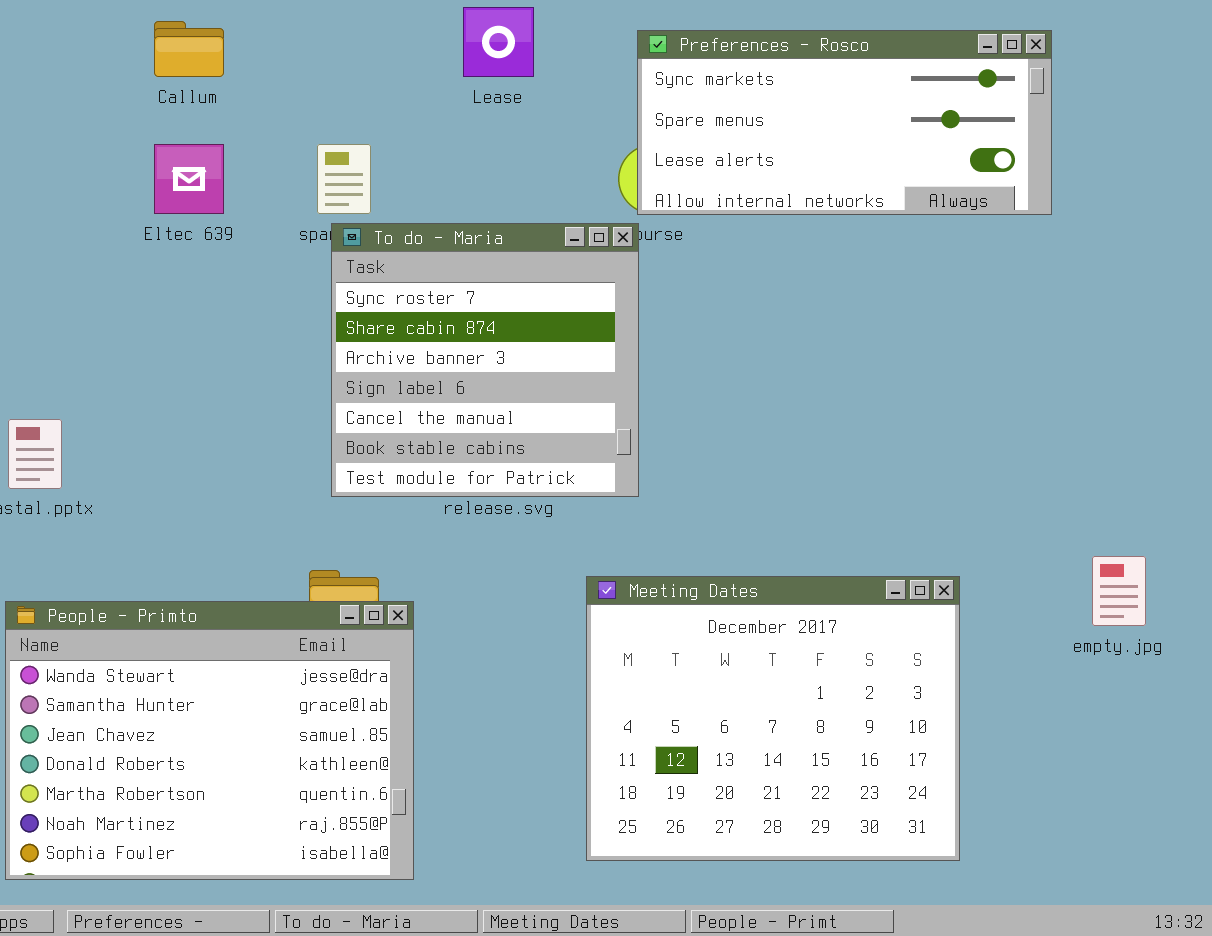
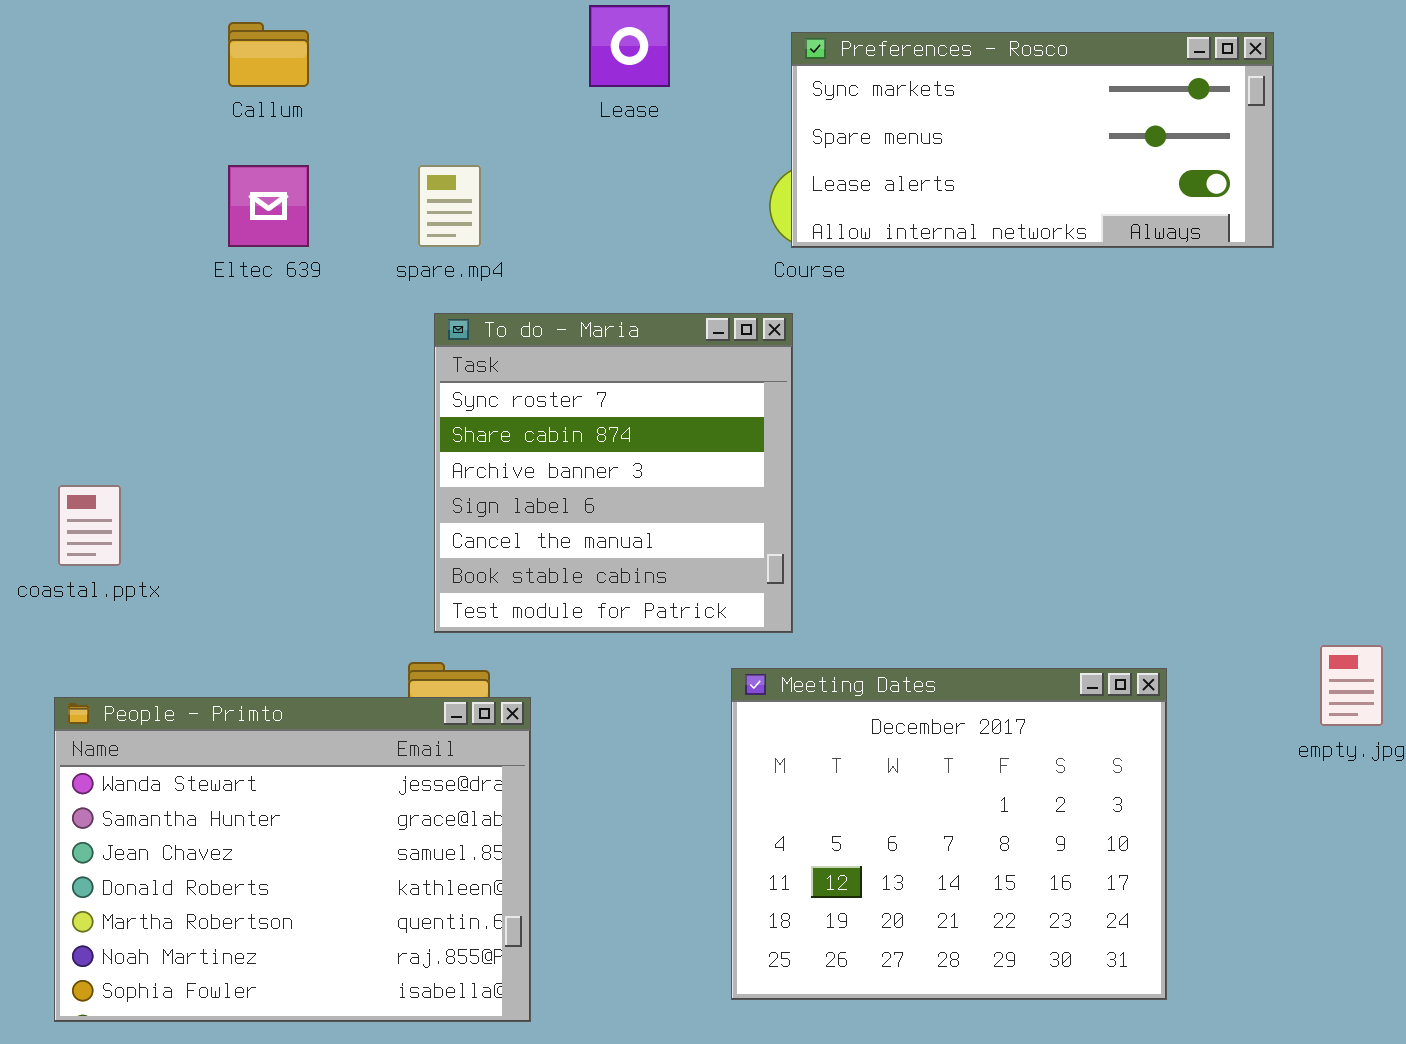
To do - Maria: [331,223,639,497] -> [434,313,793,633], moved

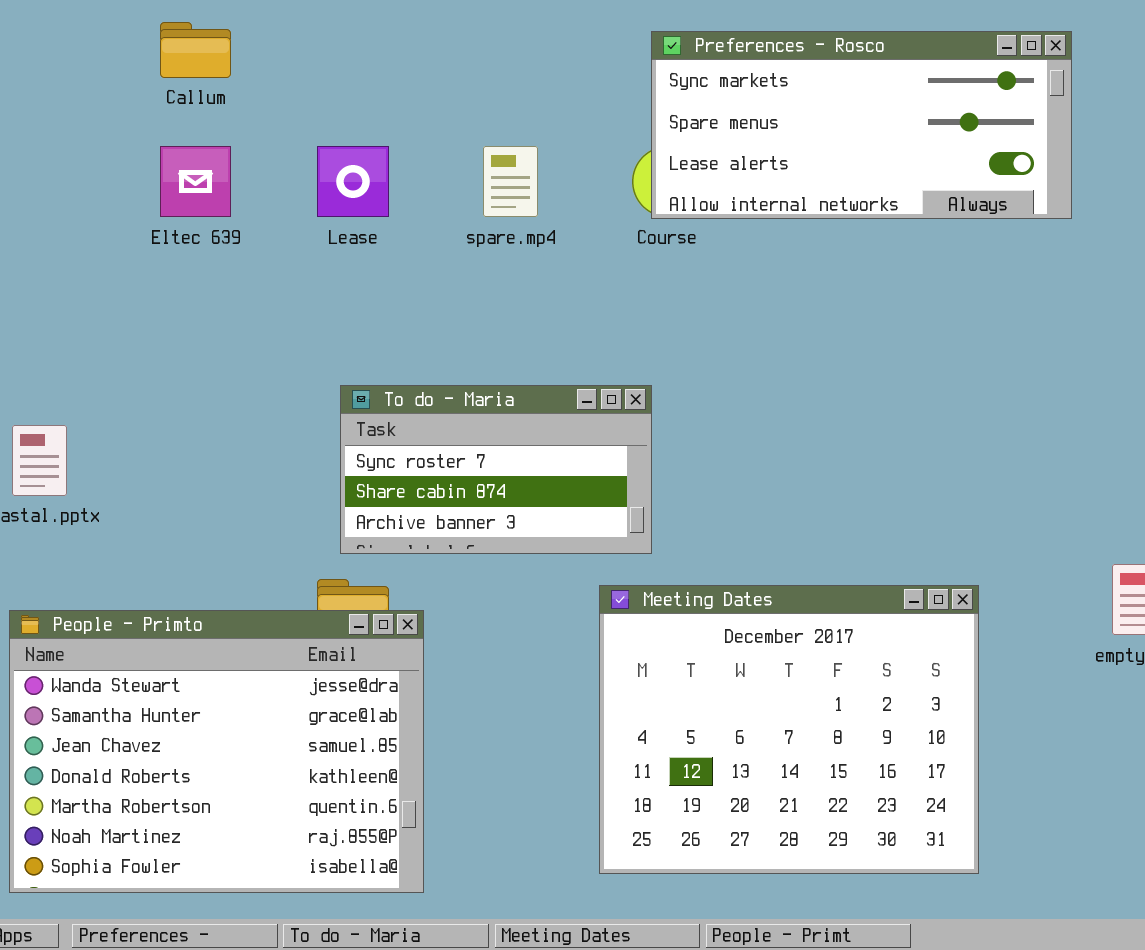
Lease: [589,5,670,87] -> [317,146,389,217], moved
spare.mp4: [418,165,481,247] -> [483,146,538,217], moved
To do - Maria: [434,313,793,633] -> [340,385,652,554], resized

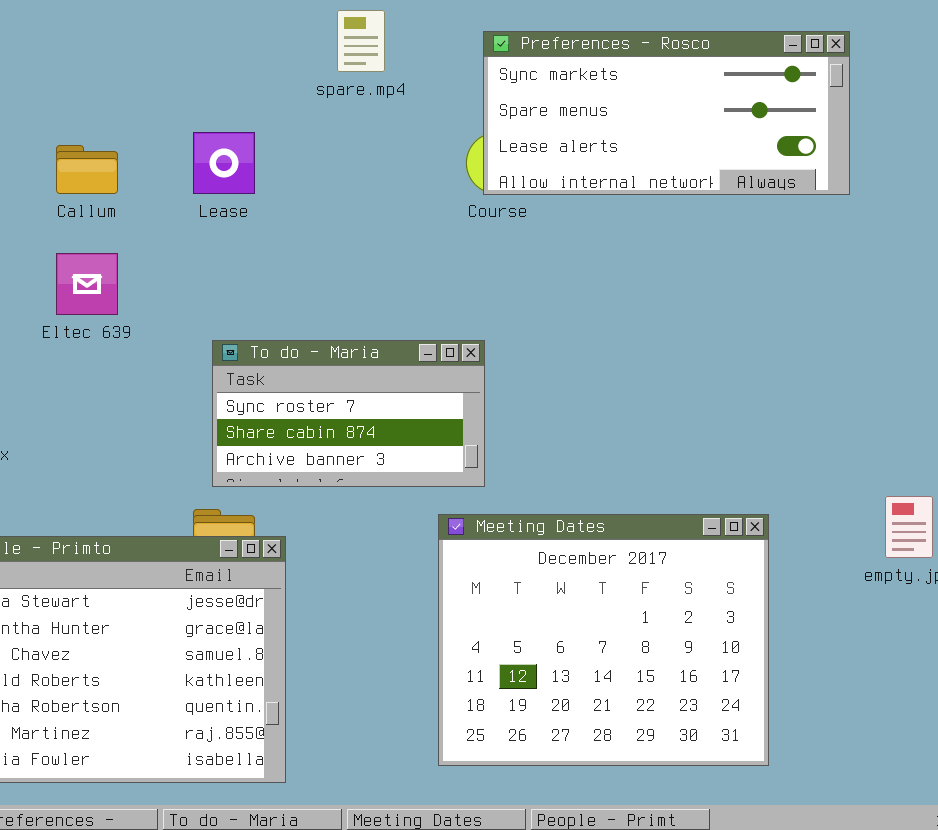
Callum: [160,22,231,78] -> [56,145,118,194], moved
Eltec 639: [160,146,231,217] -> [56,253,118,315], moved
spare.mp4: [483,146,538,217] -> [337,10,385,72], moved

